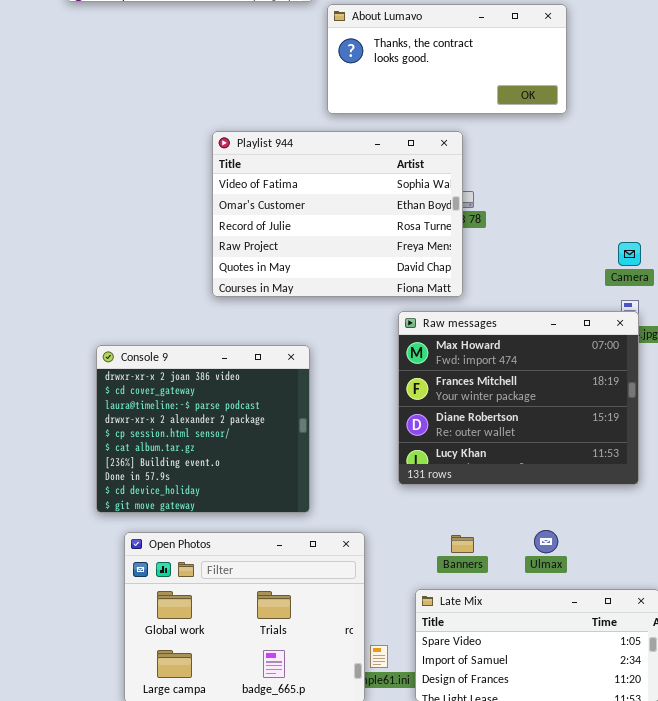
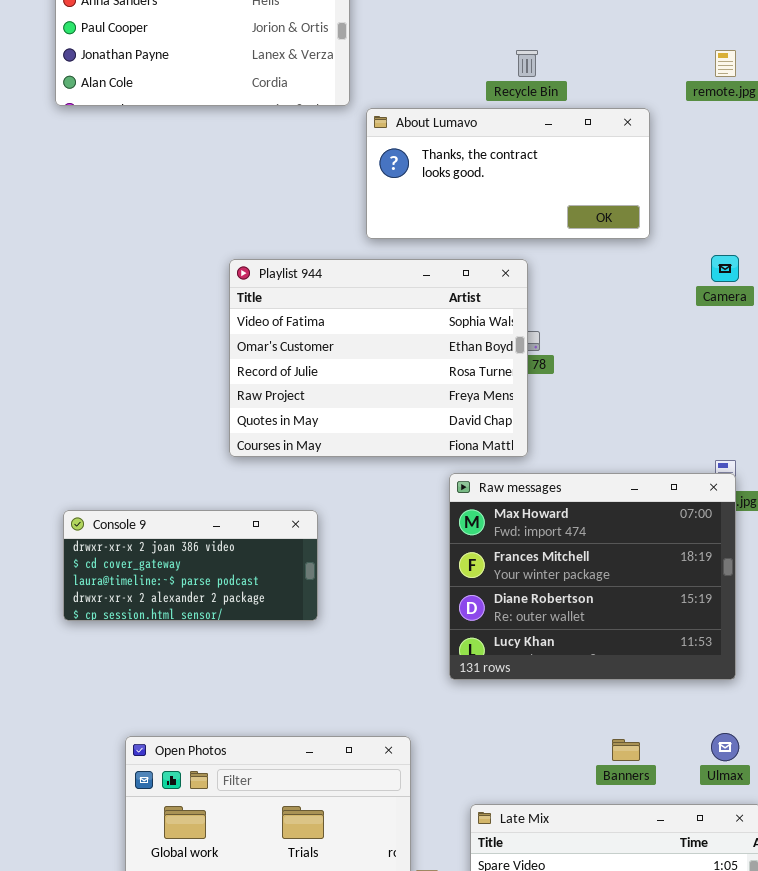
Camera: [618,242,641,266] -> [711,255,739,282], moved
Console 9: [96,345,310,513] -> [63,510,318,621], moved, resized
Ulmax: [534,530,558,553] -> [711,733,739,761], moved
Banners: [451,535,474,553] -> [612,739,640,761], moved

